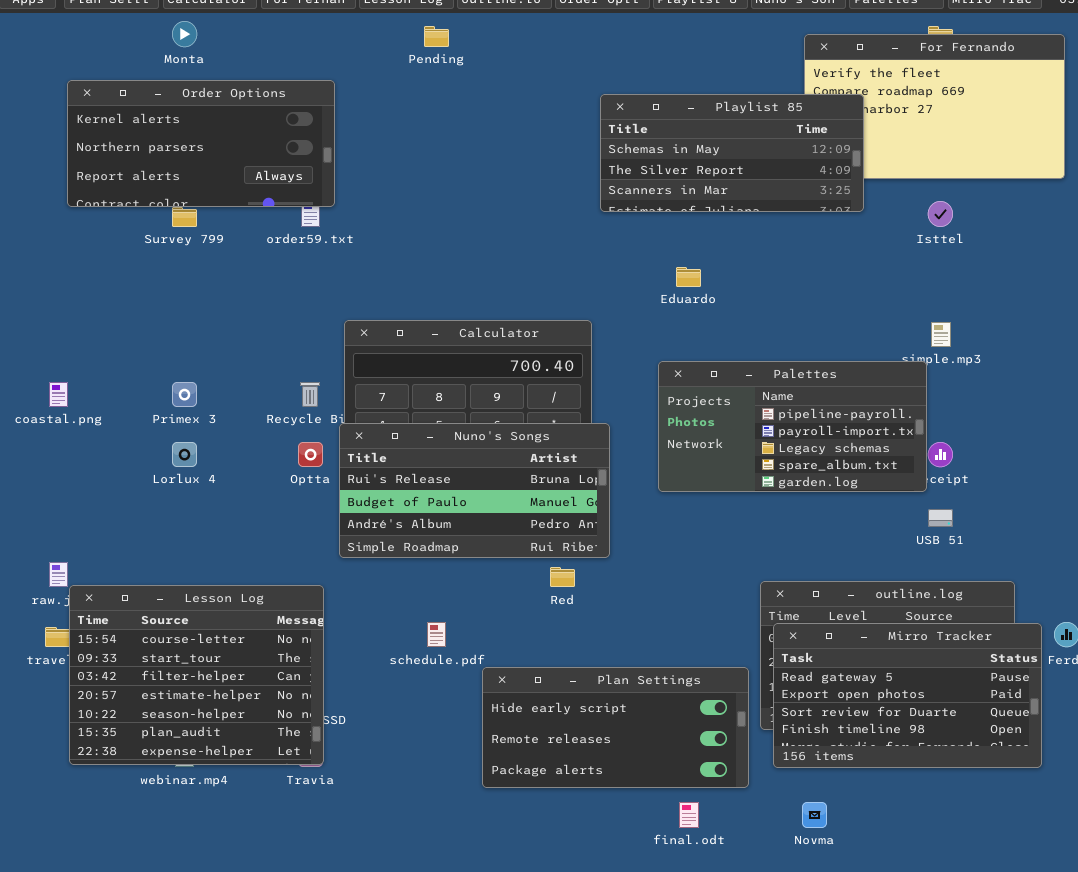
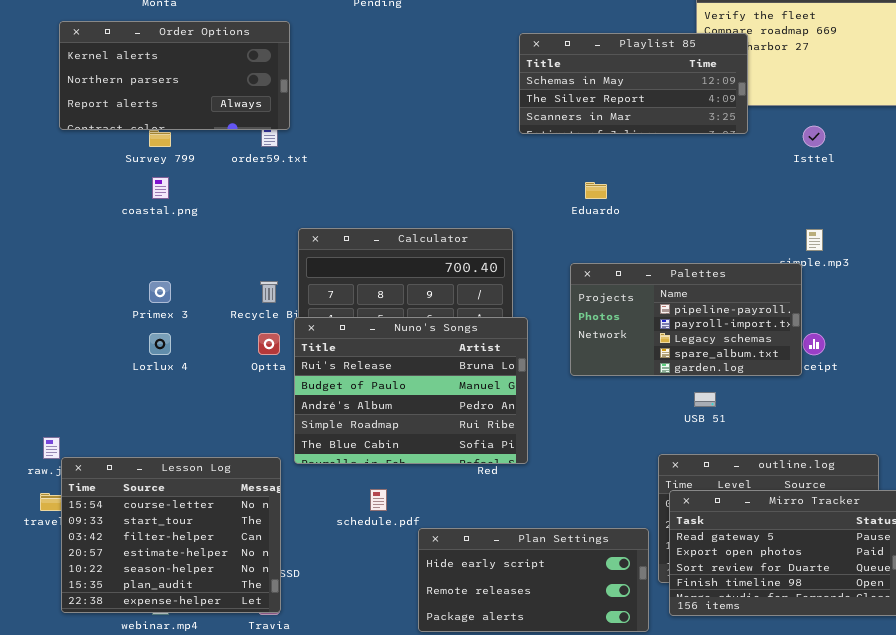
coastal.png: [49,382,68,407] -> [152,177,169,199], moved
Nuno's Songs: [339,423,610,558] -> [294,317,528,464], resized
USB 51: [928,509,953,527] -> [694,392,716,407], moved

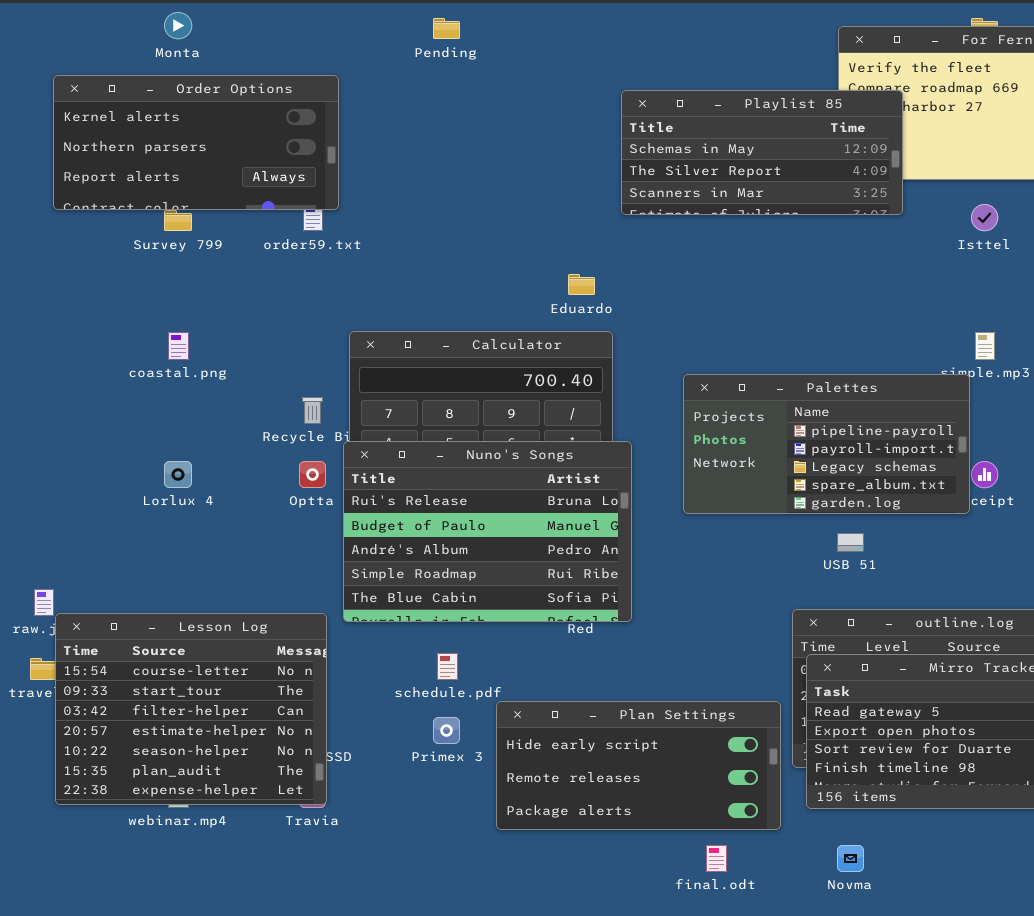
coastal.png: [152,177,169,199] -> [168,332,189,360], moved
Eduardo: [585,182,607,199] -> [568,274,595,295], moved
Primex 3: [149,281,171,303] -> [433,717,460,744], moved

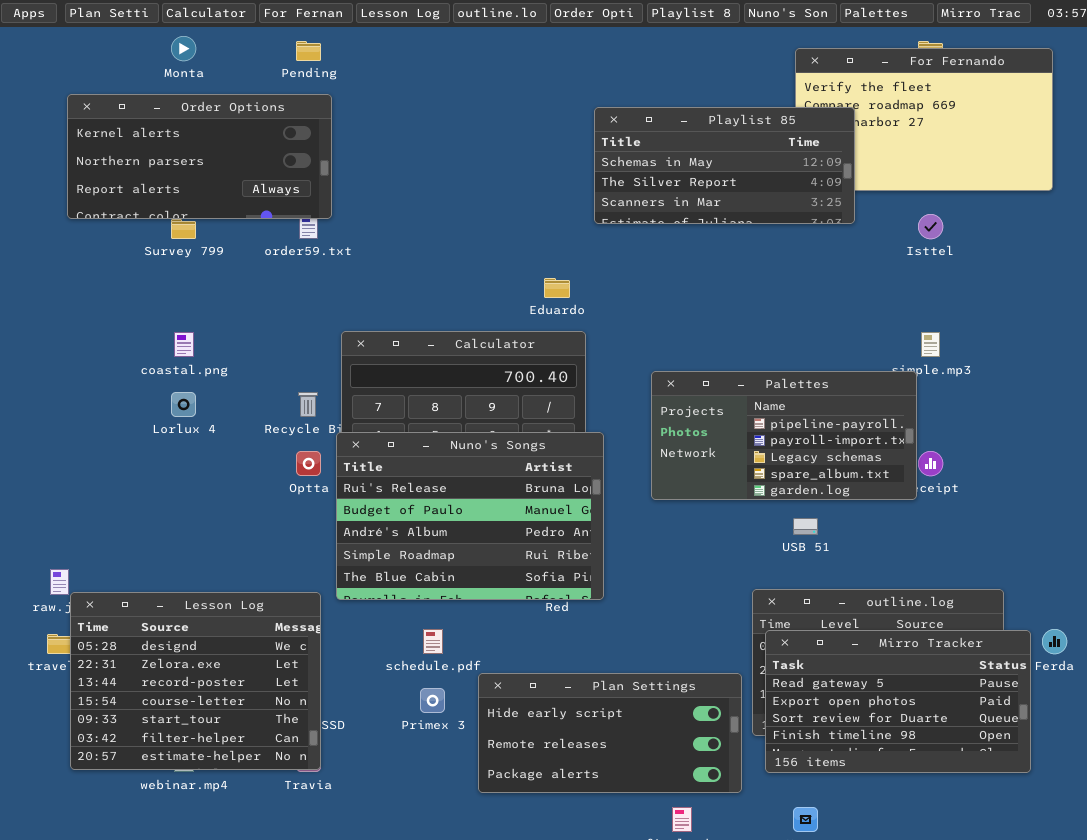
Pending: [433,18,460,39] -> [296,41,321,61], moved
Lorlux 4: [164,461,192,488] -> [171,392,196,417], moved
Lesson Log: [55,613,327,805] -> [70,592,321,770], scrolled up 3 rows

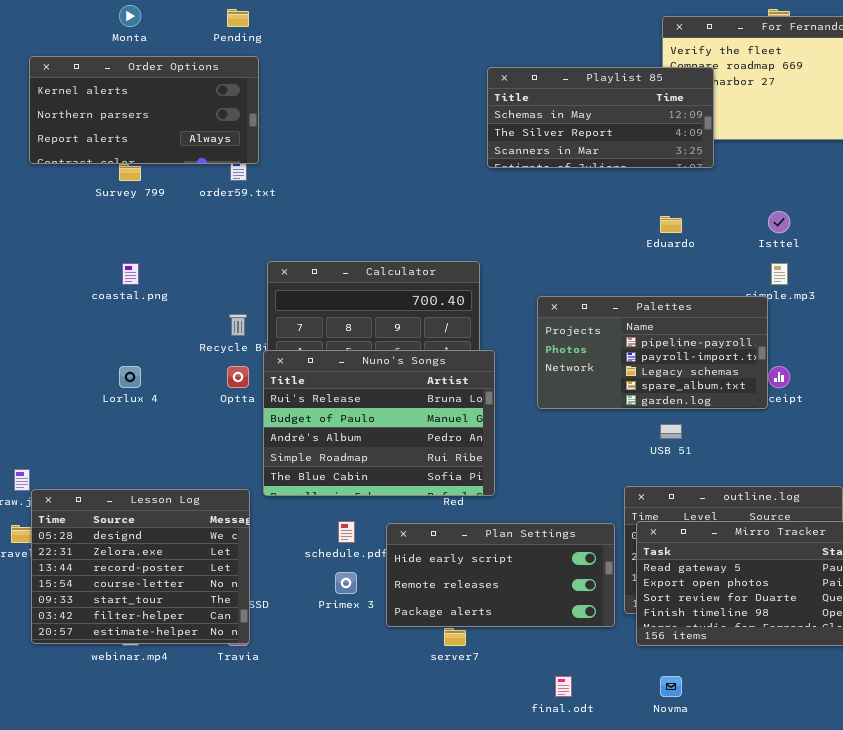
Isttel: [918,214,943,239] -> [768,211,790,233], moved
Eduardo: [544,278,570,298] -> [660,216,682,233], moved
Lorlux 4: [171,392,196,417] -> [119,366,141,388], moved
Plan Settings: [478,673,742,793] -> [386,523,615,627], moved

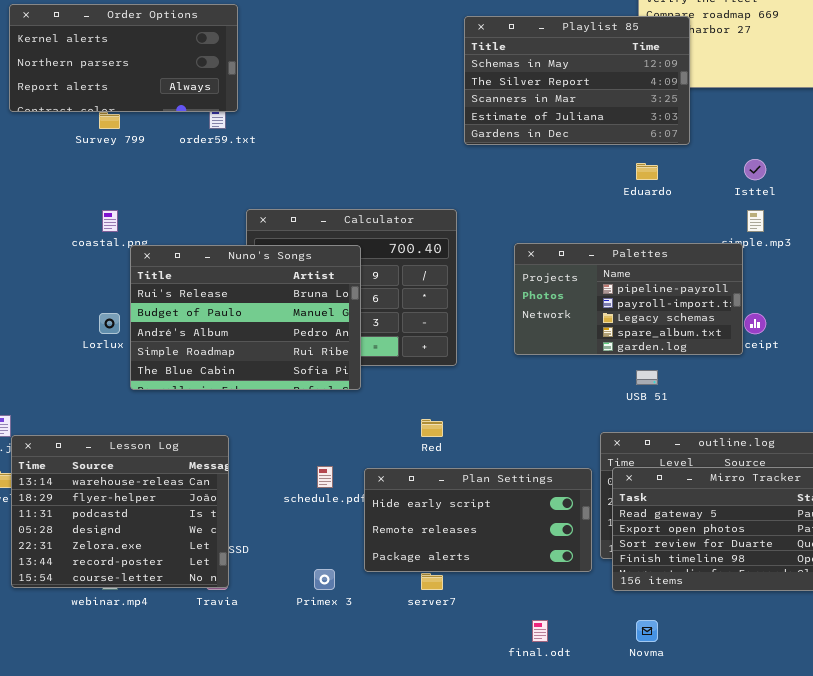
Playlist 85: [487,67,714,168] -> [464,16,690,145], resized
Nuno's Songs: [263,350,495,496] -> [130,245,361,390], moved
Lesson Log: [31,489,250,644] -> [11,435,229,588], scrolled up 3 rows
Primex 3: [335,572,357,594] -> [314,569,335,590], moved

